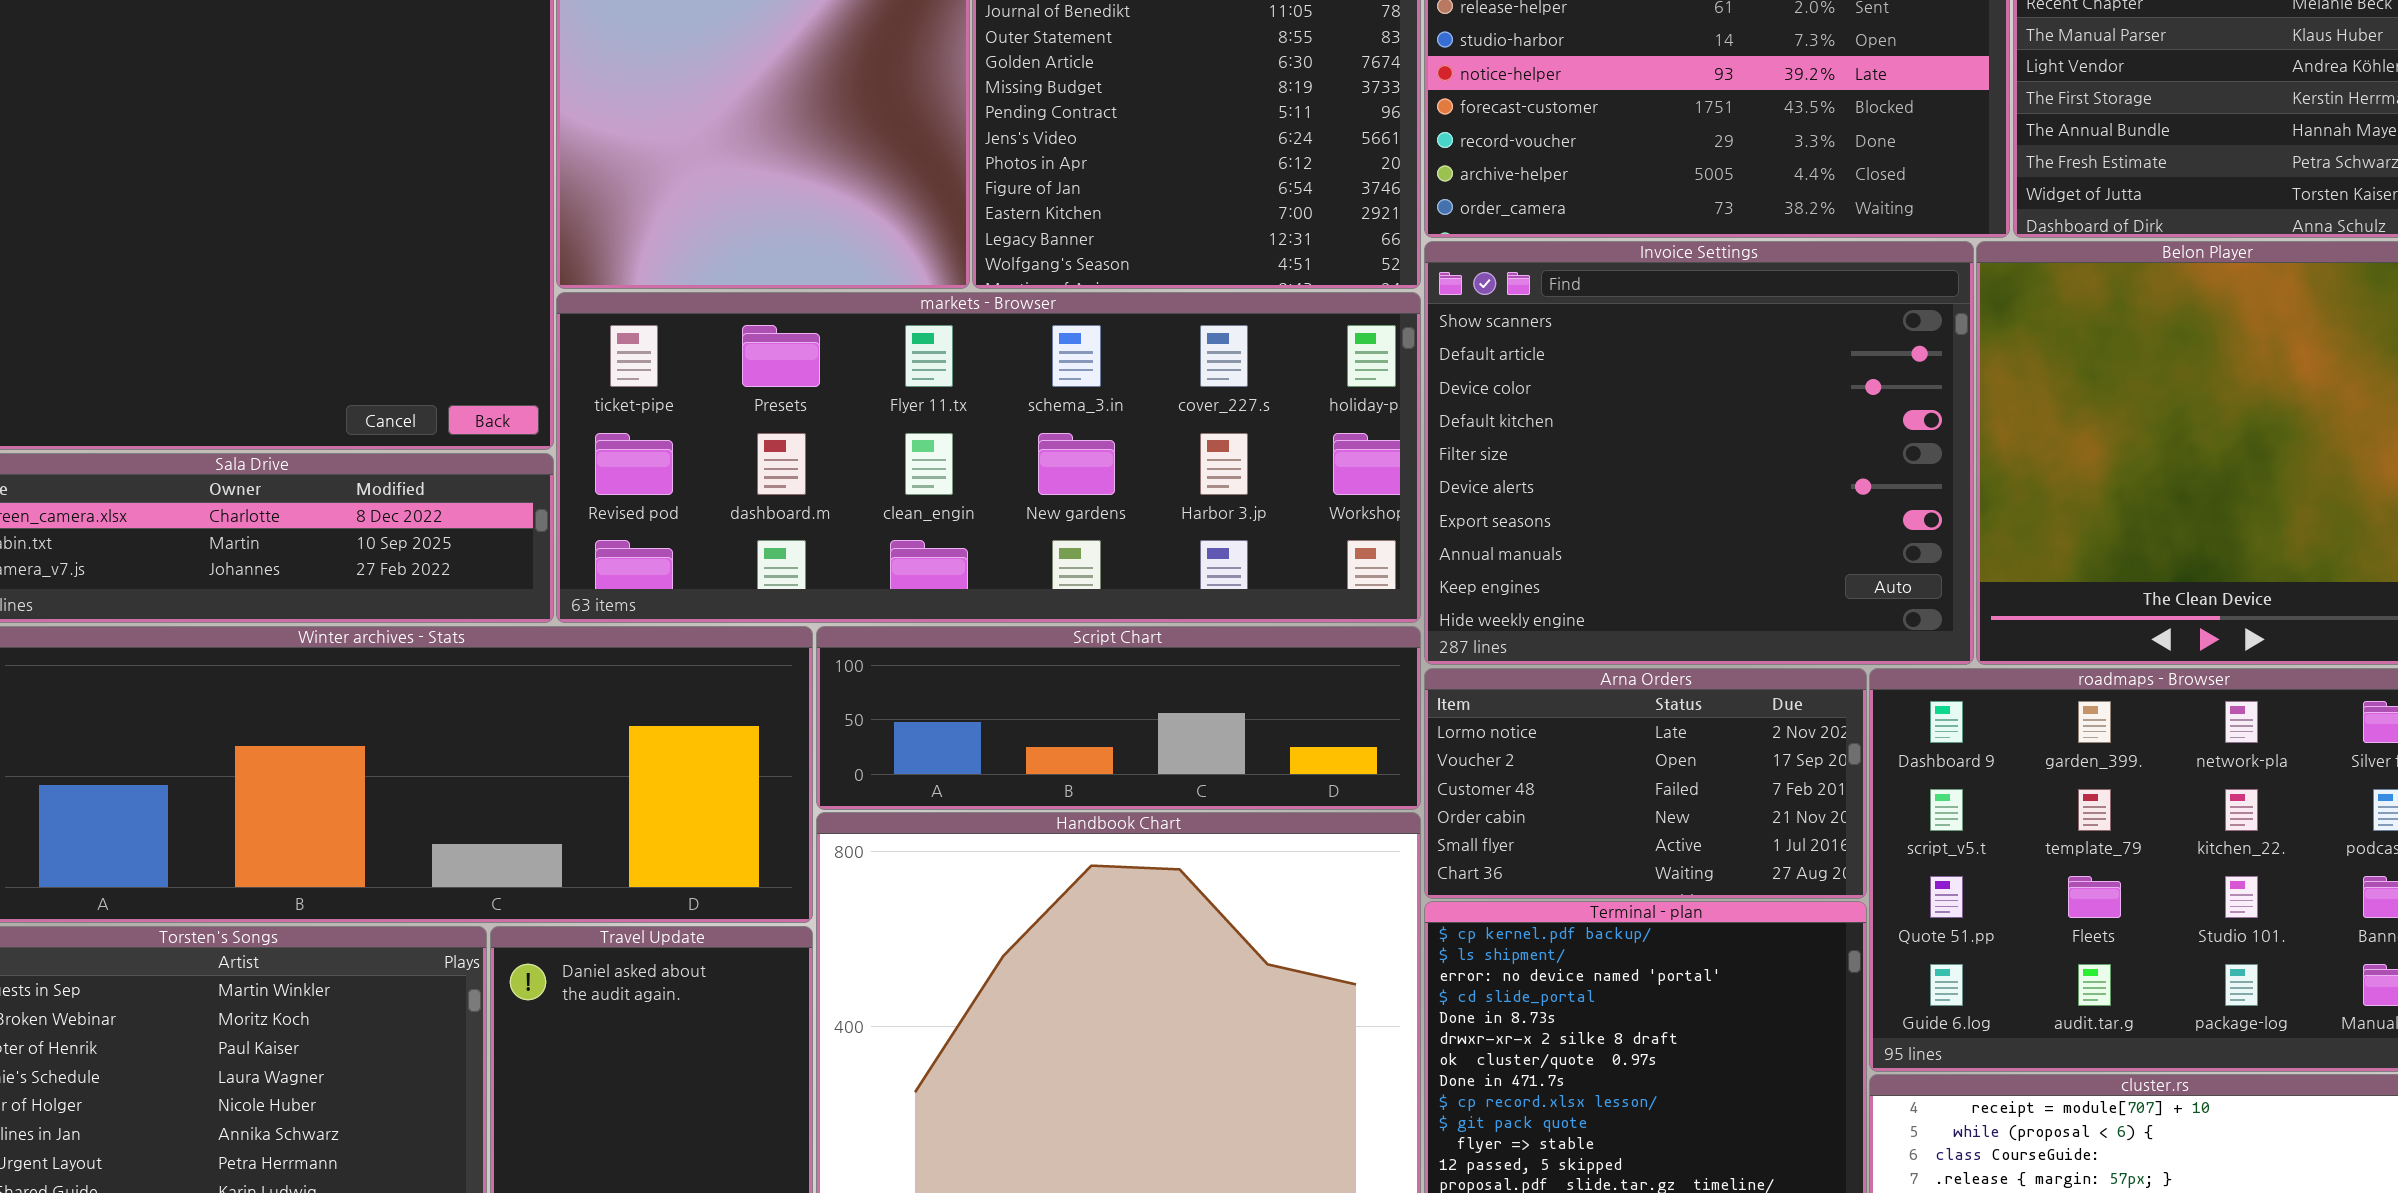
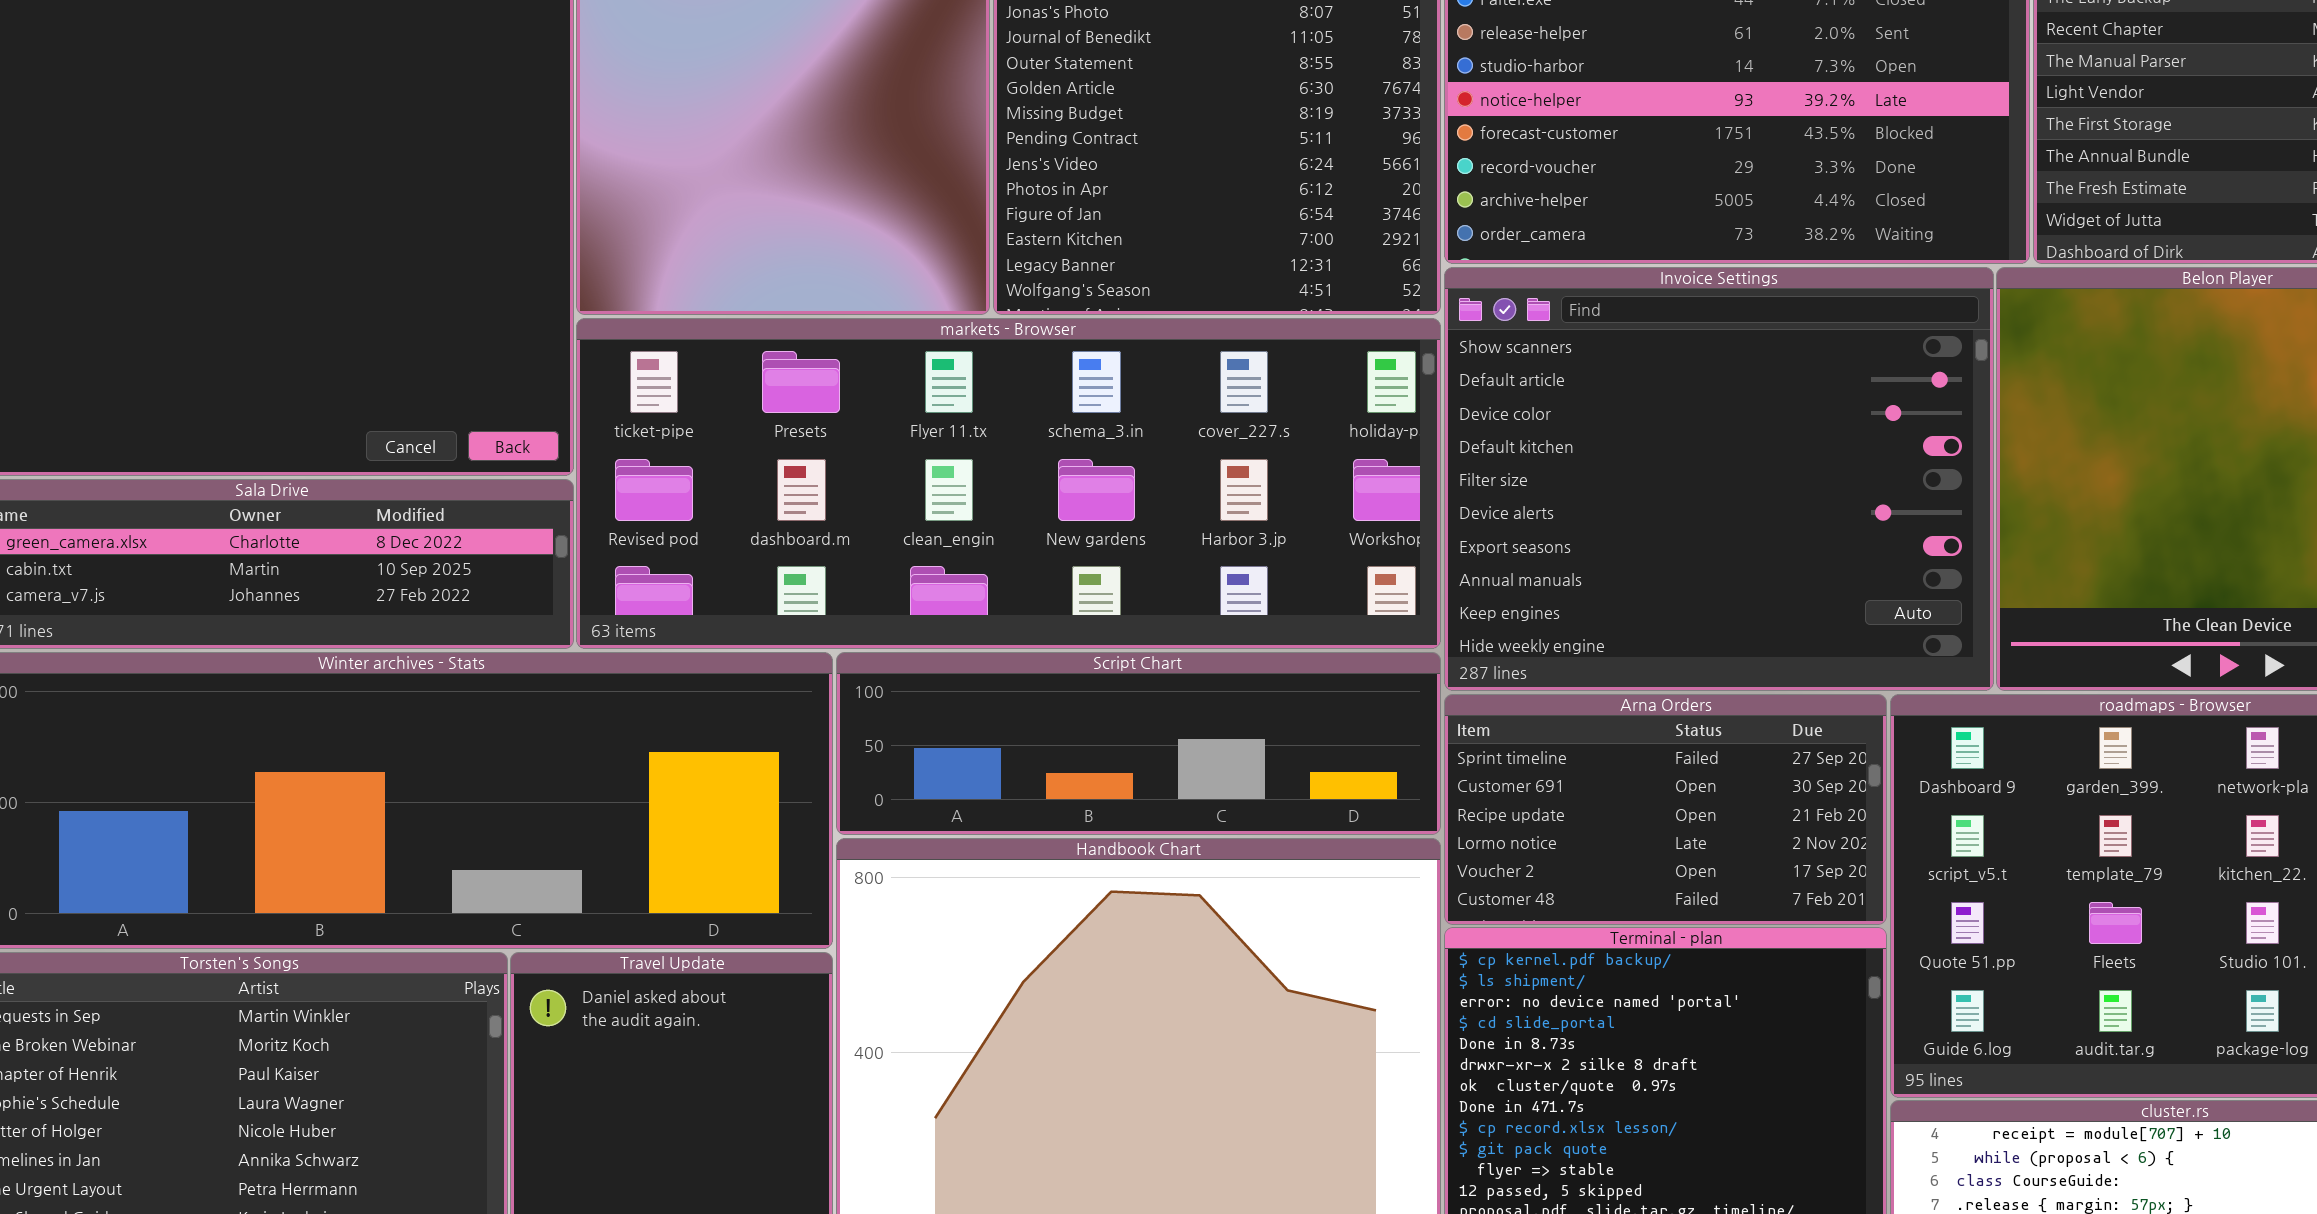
Arna Orders: [1424,668,1867,899] -> [1444,694,1887,925], scrolled up 3 rows

